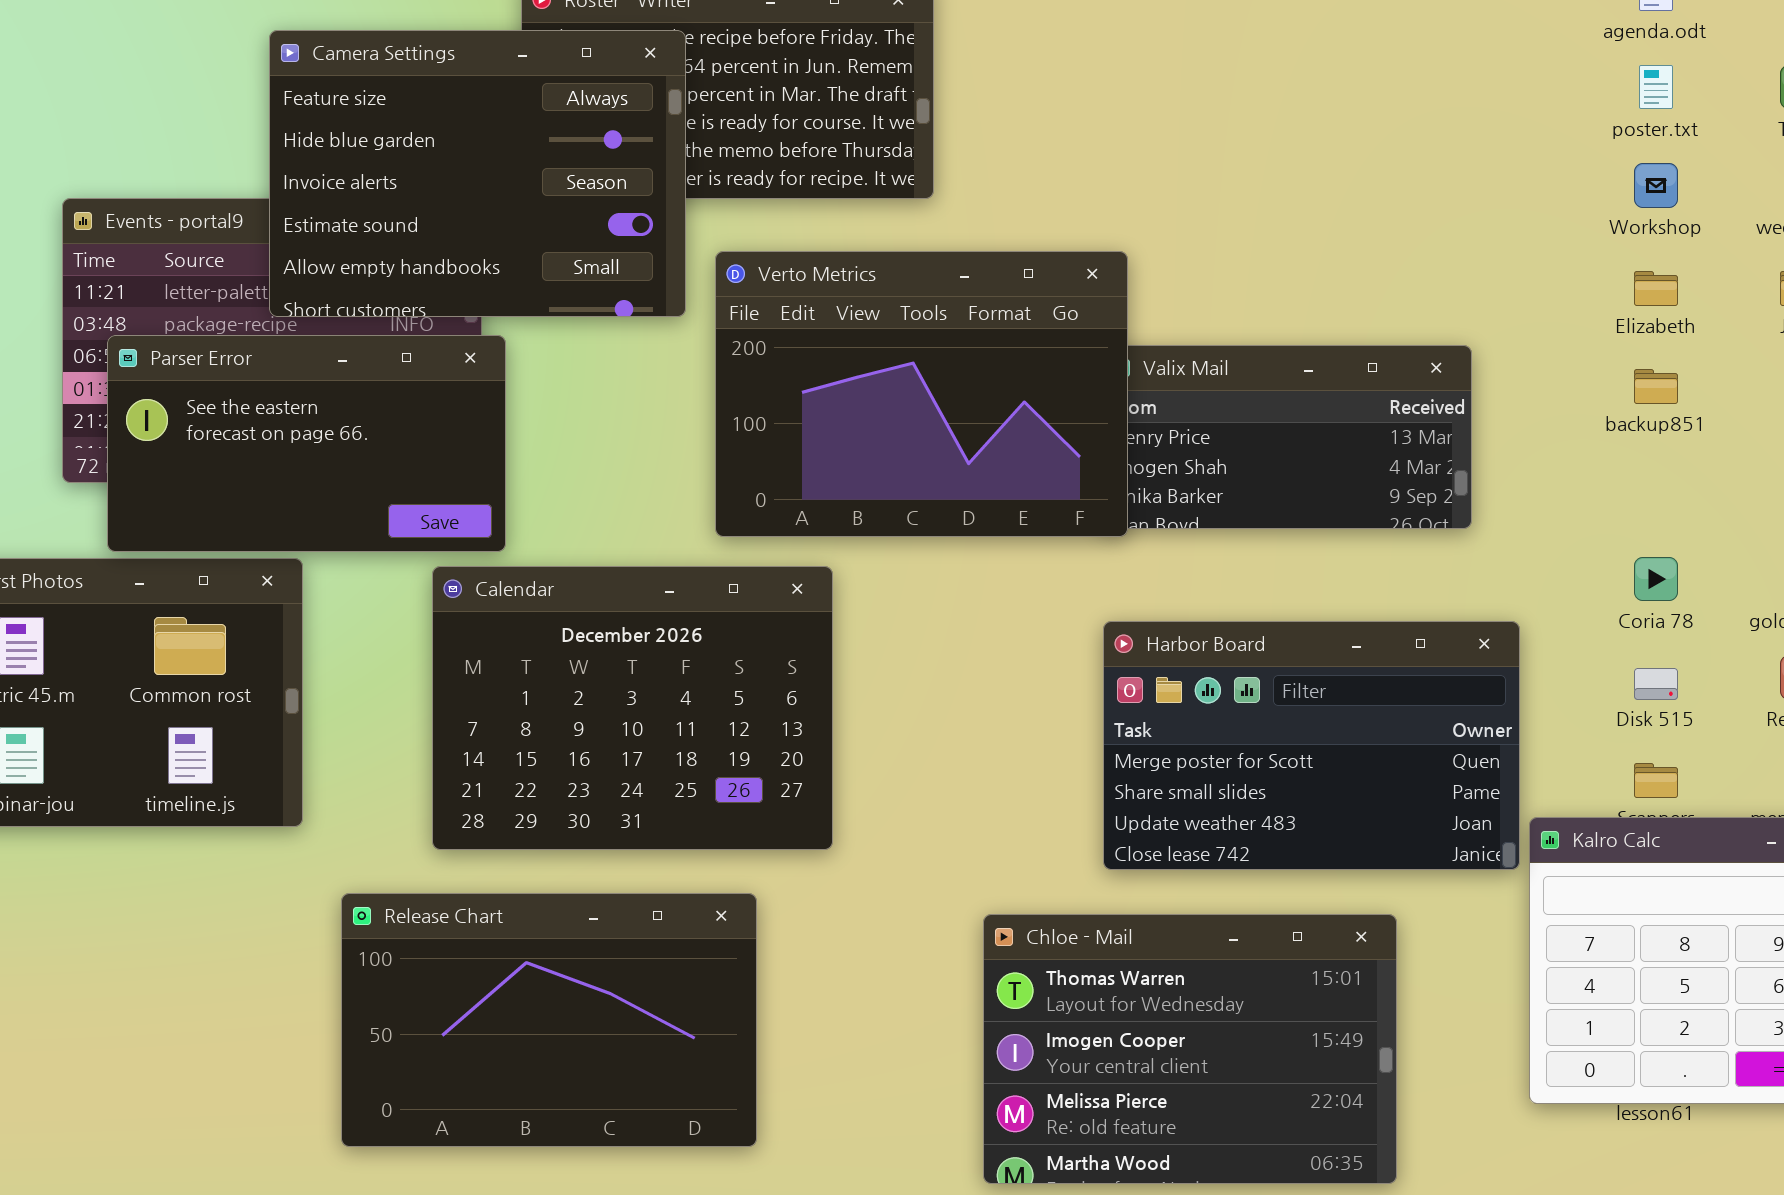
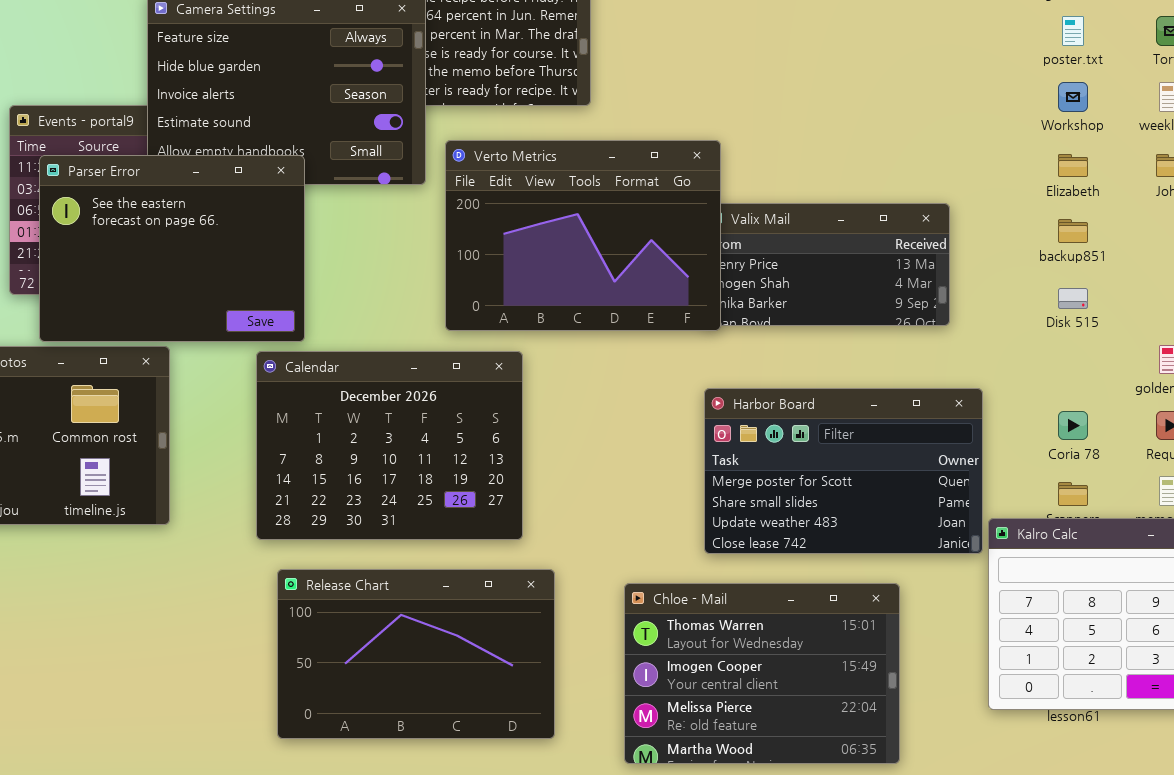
Parser Error: [107,335,506,552] -> [39,155,305,342], resized
Coria 78: [1634,557,1678,601] -> [1058,411,1088,440], moved
Disk 515: [1634,668,1678,700] -> [1058,288,1088,309], moved
Release Chart: [341,893,757,1147] -> [277,569,555,739], moved

